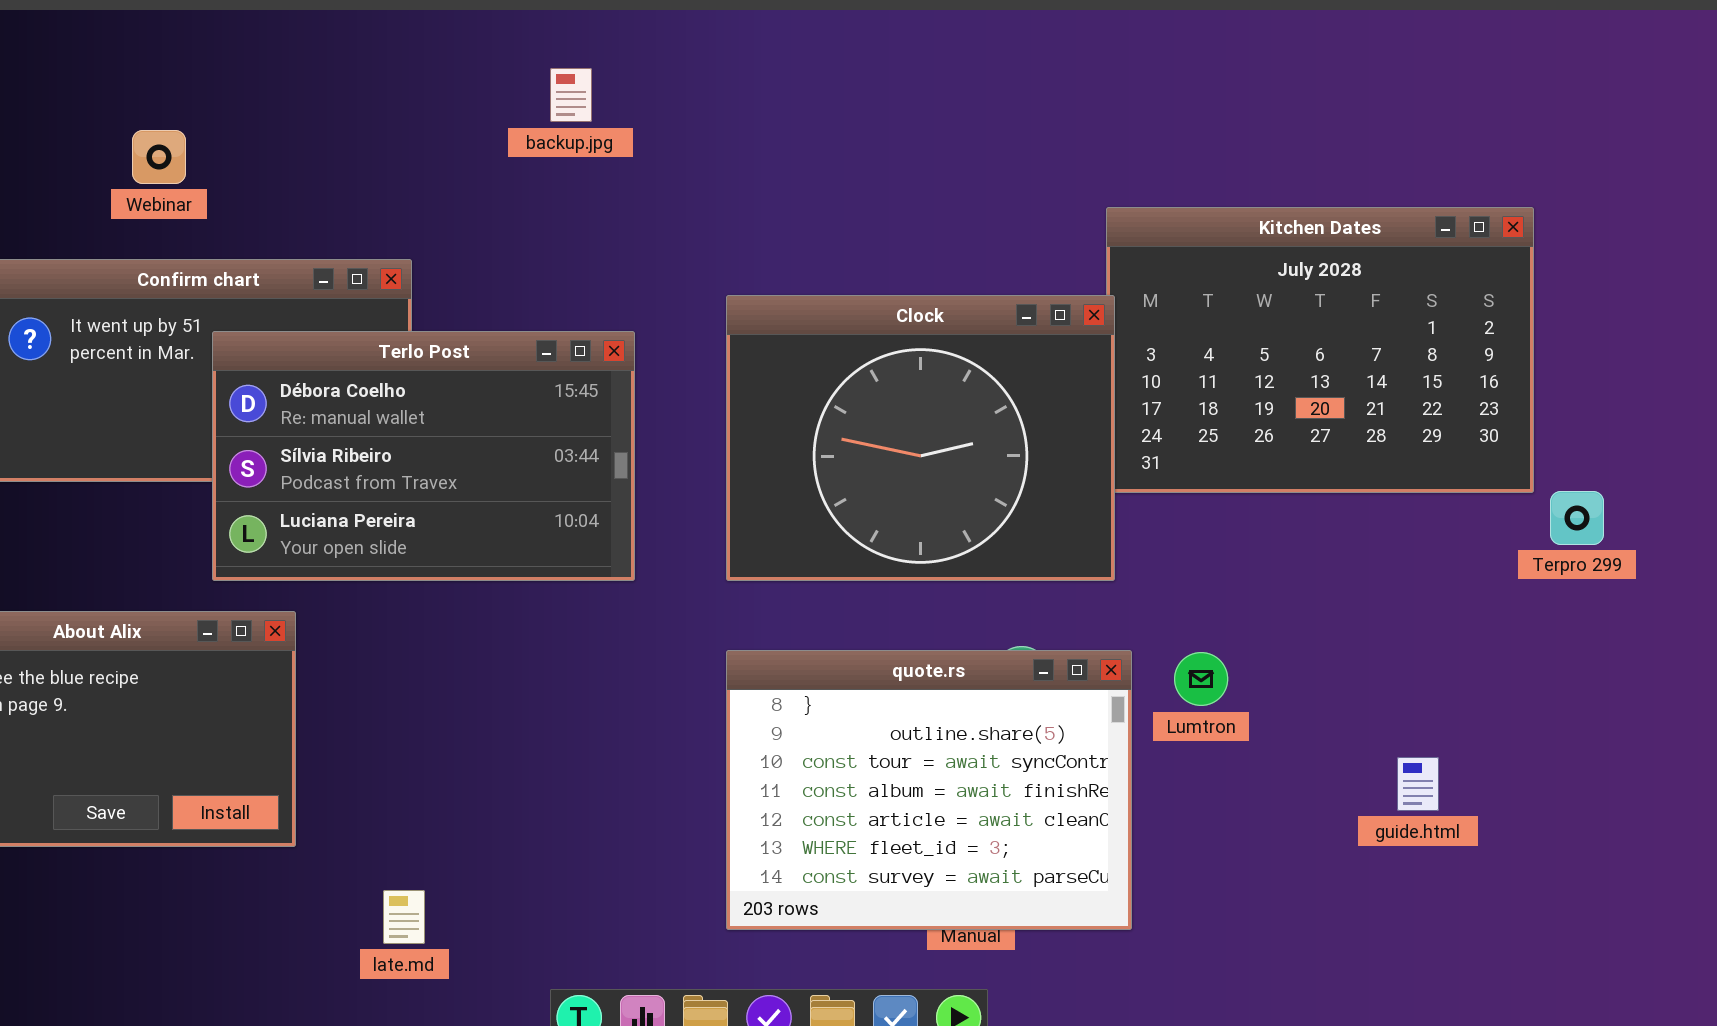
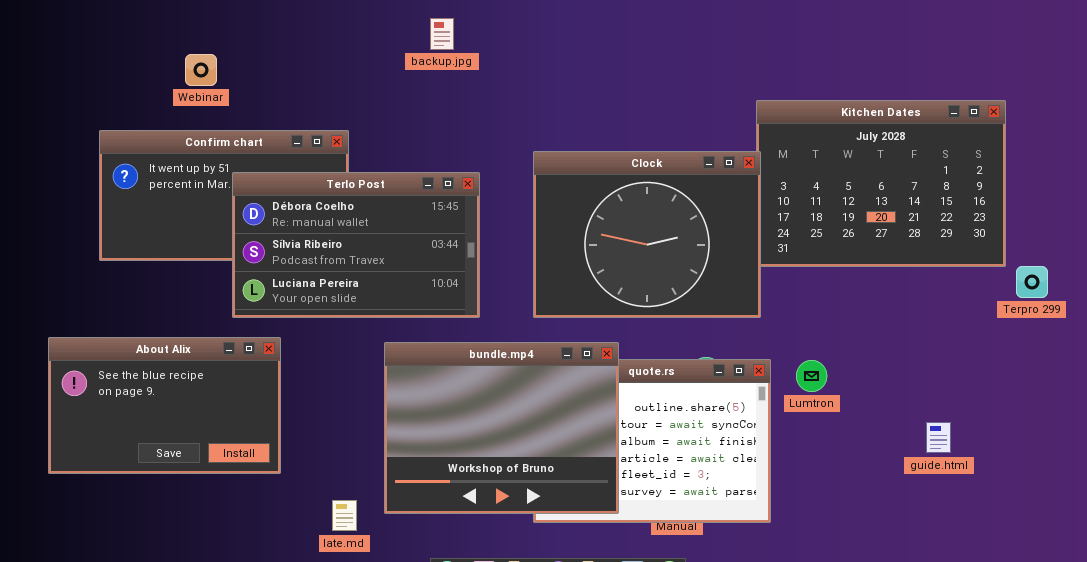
bundle.mp4: none -> [384,342,619,514], opened

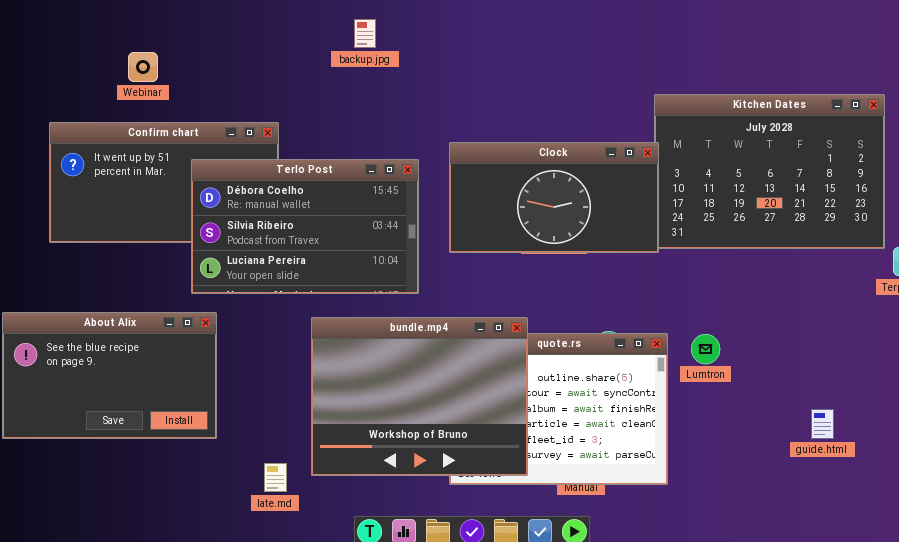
Clock: [533,151,761,318] -> [449,142,659,253], resized
Terlo Post: [232,172,480,318] -> [191,159,419,294], moved
guide.html: [926,422,951,453] -> [811,409,834,439], moved

